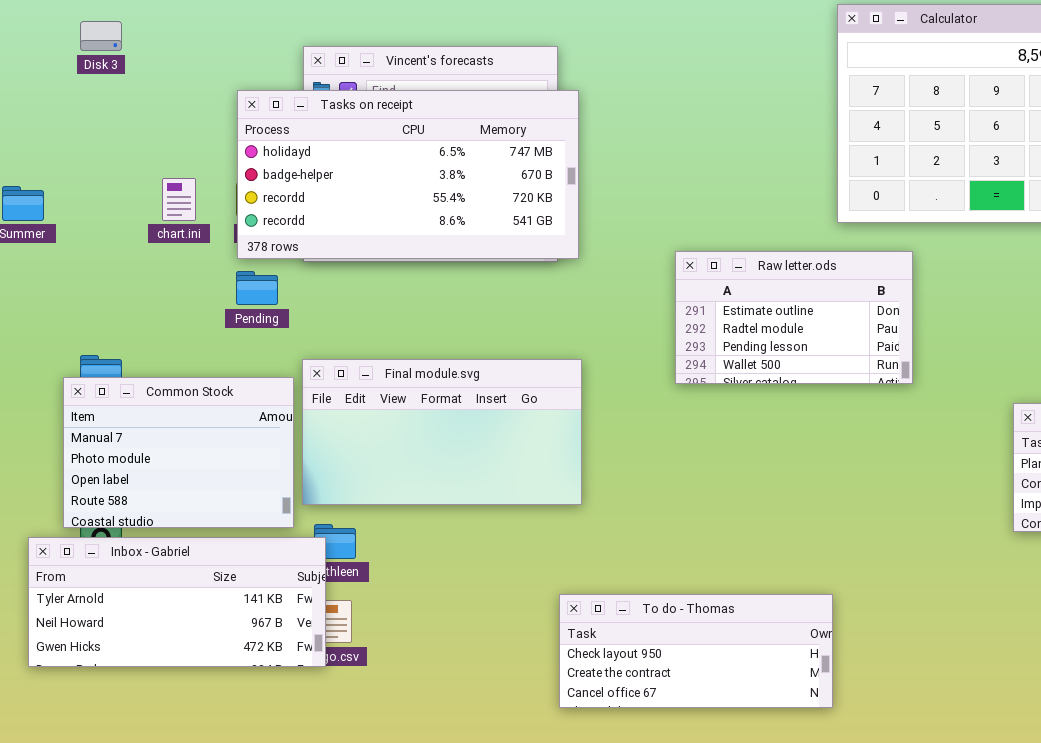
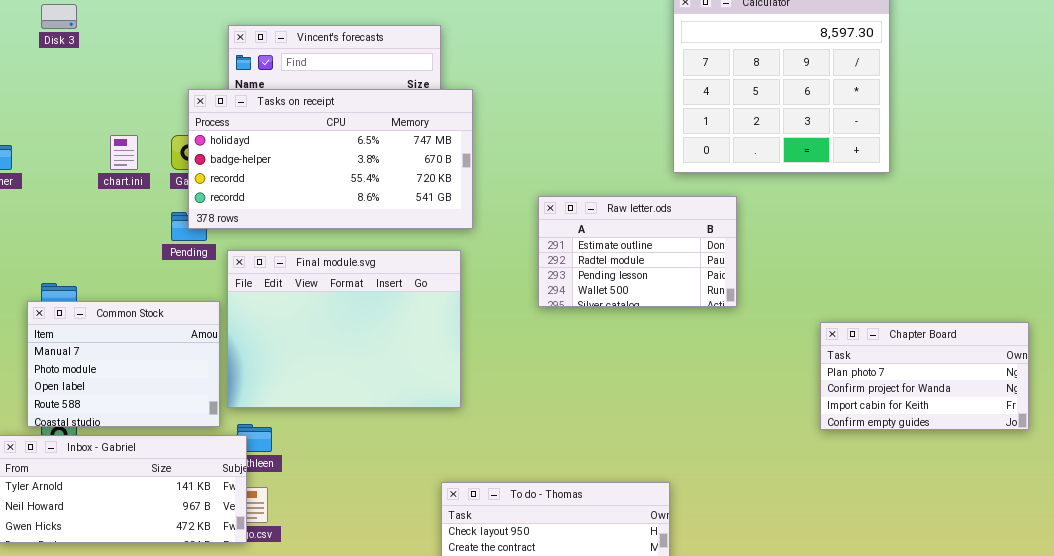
Tasks on receipt: [237,90,579,259] -> [188,89,473,229], moved
Final module.svg: [302,359,582,505] -> [227,250,461,408], resized

